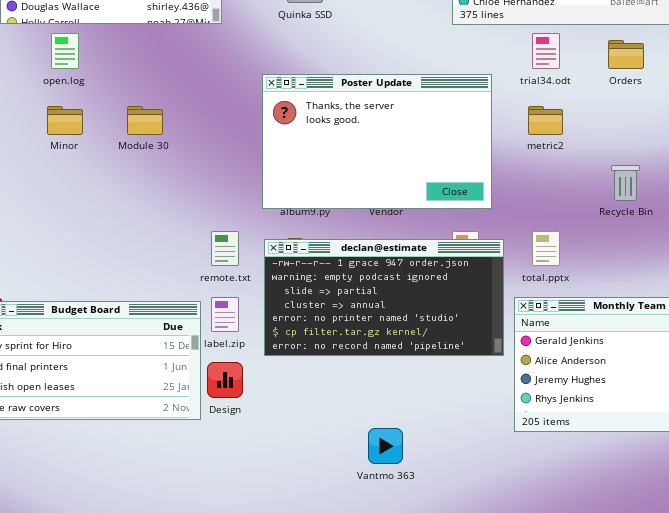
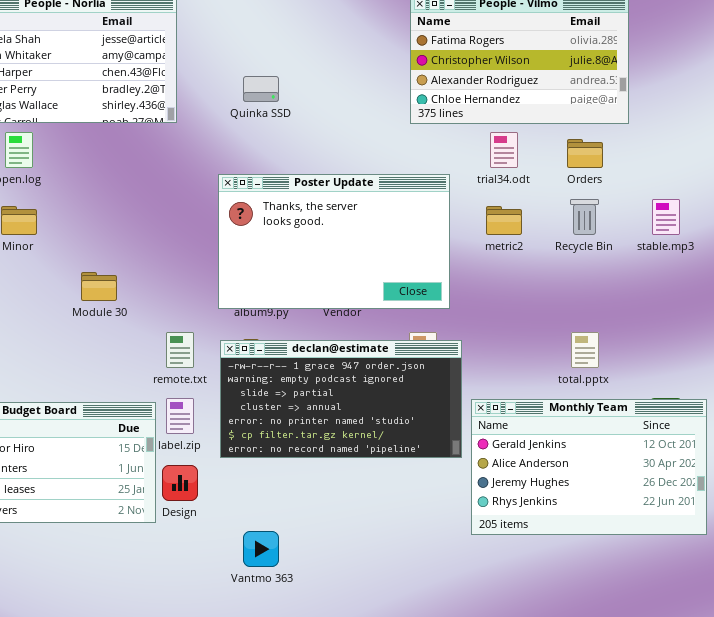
Module 30: [127,106,163,135] -> [81,272,117,301], moved
Recycle Bin: [611,165,640,201] -> [570,199,599,235], moved
total.pptx: [532,231,560,266] -> [571,332,599,368], moved
Vantmo 363: [368,428,403,464] -> [243,531,279,567], moved

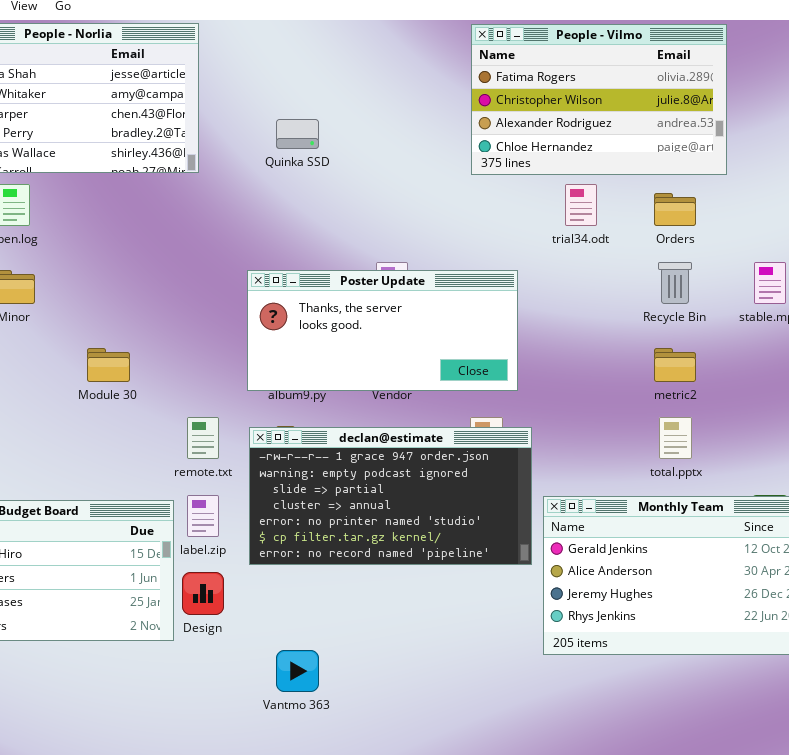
Poster Update: [218,174,450,309] -> [247,270,518,391], resized
metric2: [486,206,522,235] -> [654,348,696,382], moved

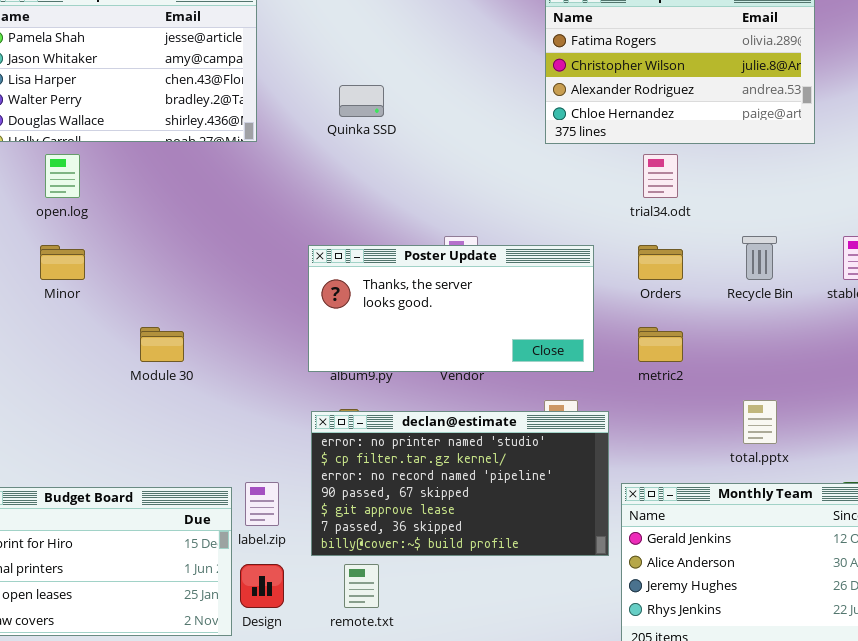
Orders: [654,193,696,226] -> [638,245,683,280], moved
metric2: [654,348,696,382] -> [638,327,683,362], moved
remote.txt: [187,417,219,459] -> [344,564,379,608], moved
declan@estimate: [249,427,532,565] -> [311,411,609,556], scrolled down 4 rows

